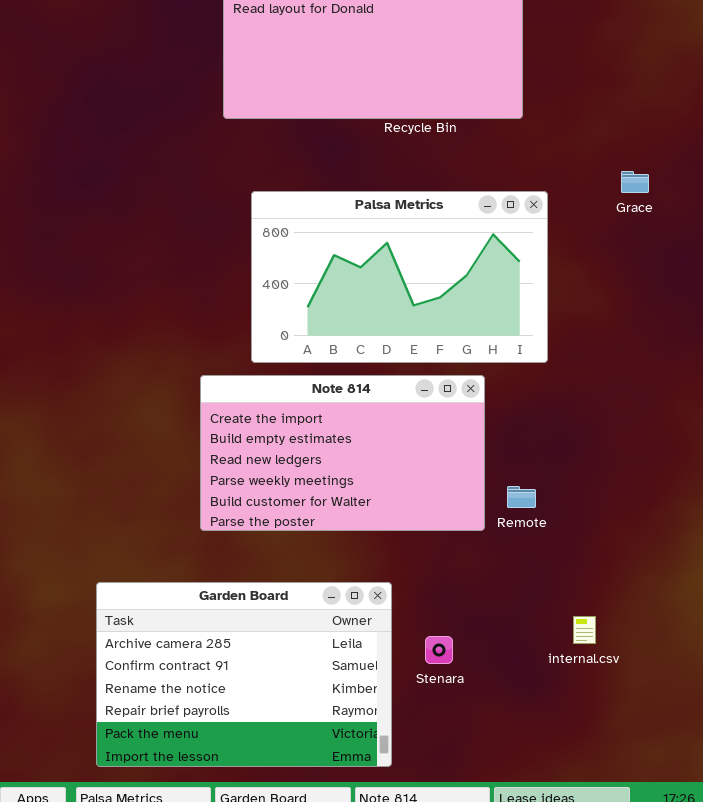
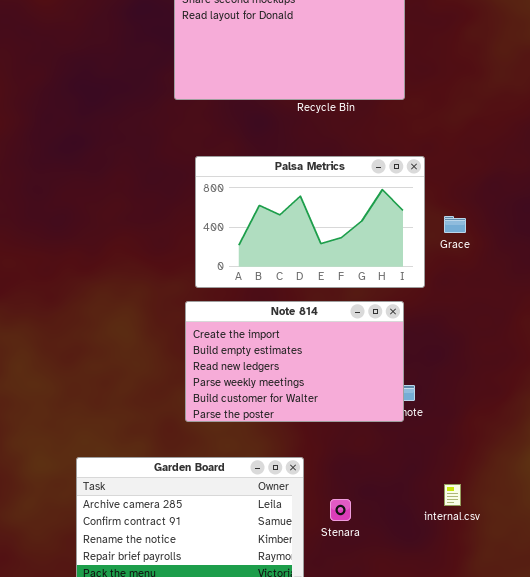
Grace: [621,171,649,193] -> [444,216,466,233], moved
Note 814: [200,375,485,531] -> [185,301,404,422], moved

